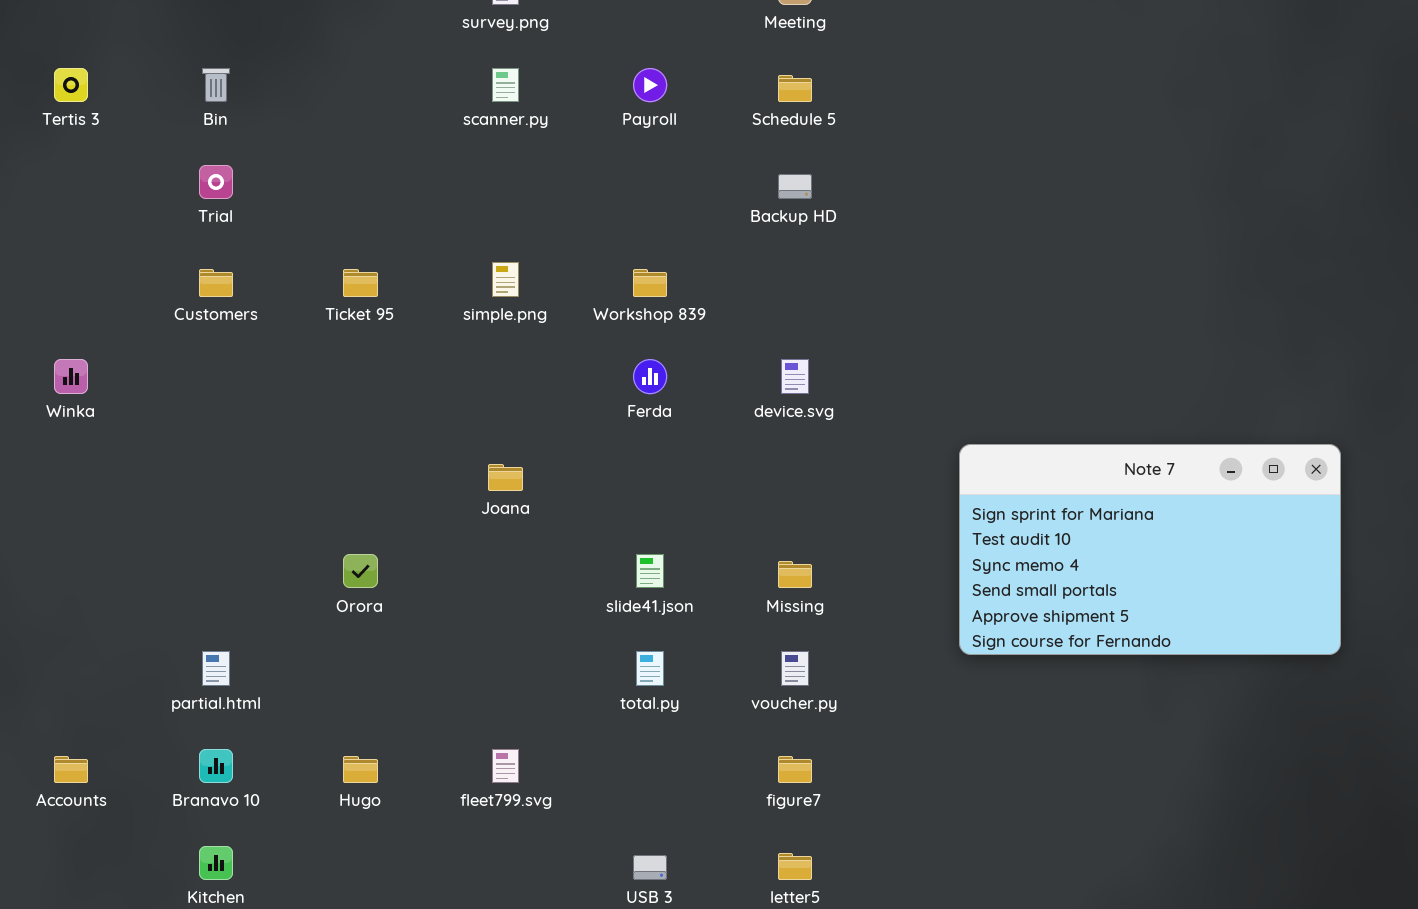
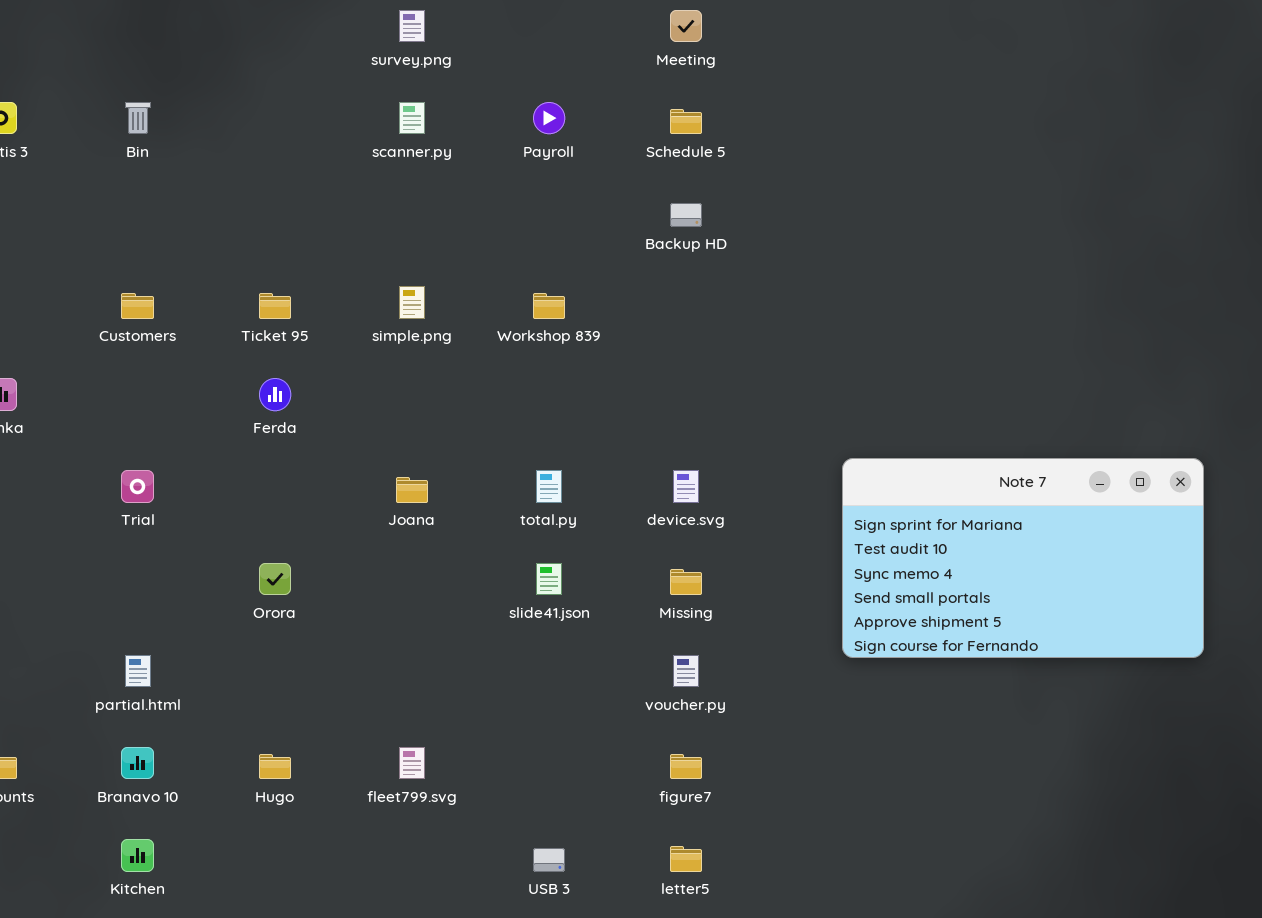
Trial: [199,165,233,199] -> [121,470,154,503], moved
Ferda: [633,359,667,394] -> [259,378,291,411], moved
device.svg: [781,359,809,394] -> [673,470,699,503], moved
total.py: [636,651,664,686] -> [536,470,562,503], moved

